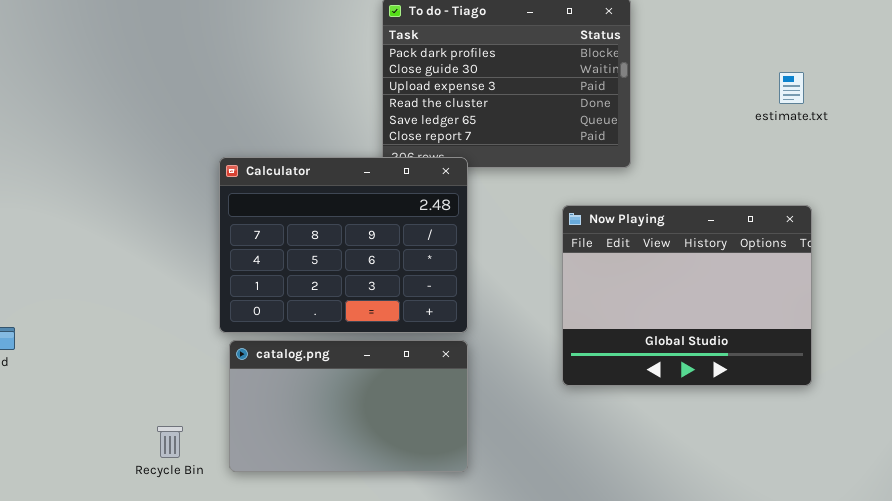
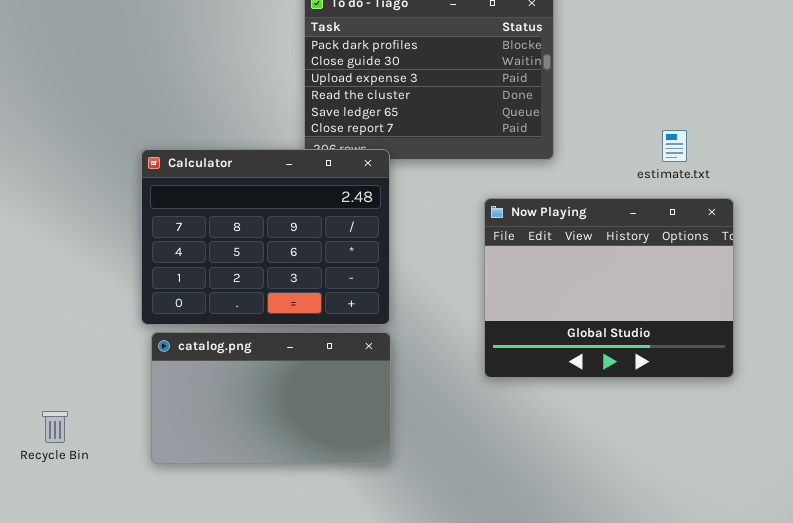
estimate.txt: [779,72,804,104] -> [662,130,687,162], moved
Recycle Bin: [157,426,183,458] -> [42,411,68,443], moved

